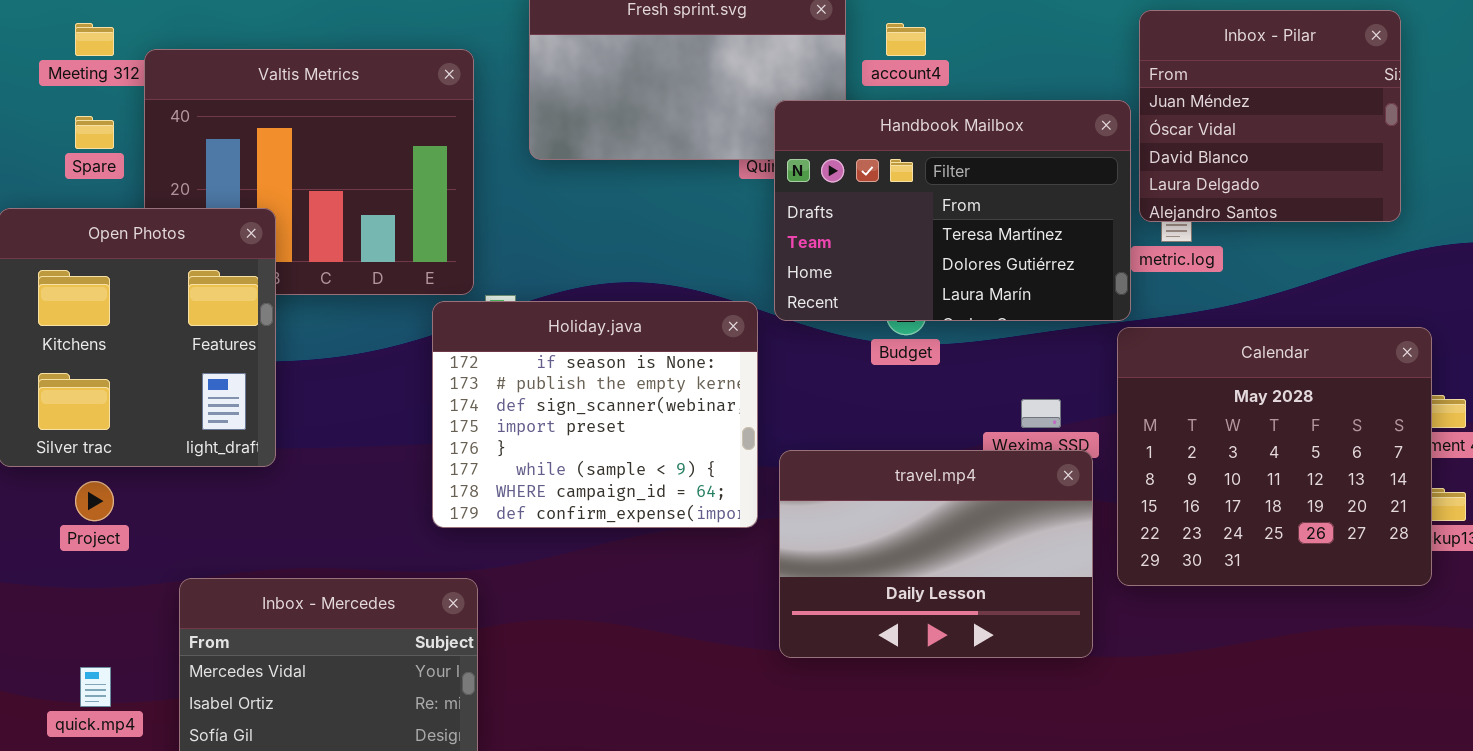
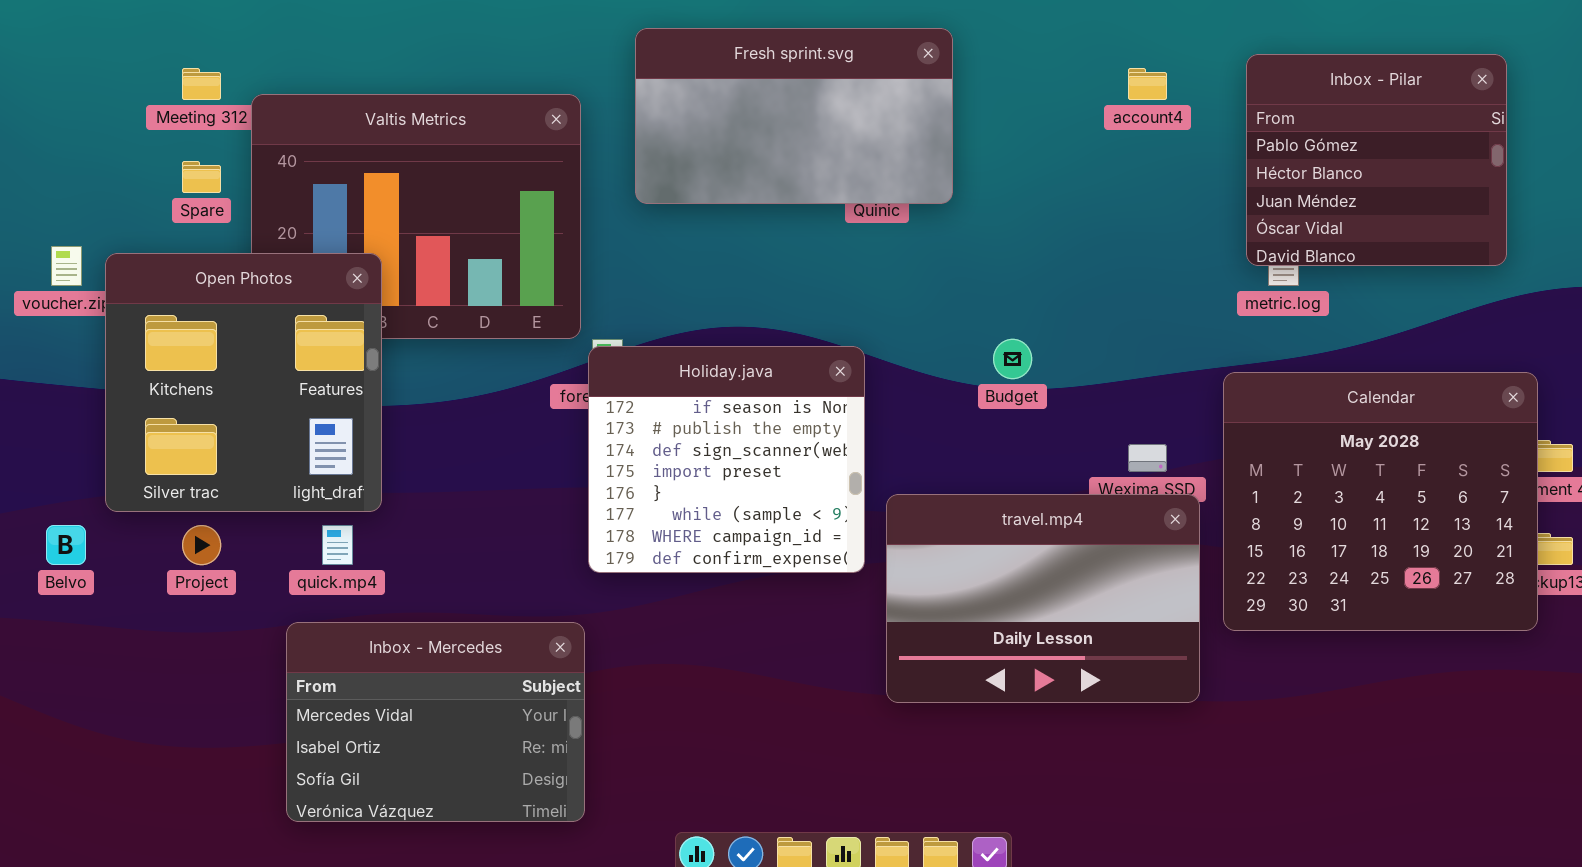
Inbox - Pilar: [1139,10,1401,222] -> [1246,54,1507,266], scrolled up 2 rows
account4: [886,23,926,56] -> [1128,68,1167,100], moved
Handbook Mailbox: [774,100,1131,321] -> none, closed
Holiday.java: [432,301,758,528] -> [588,346,865,573], resized
quick.mp4: [80,667,111,707] -> [322,525,353,565], moved

